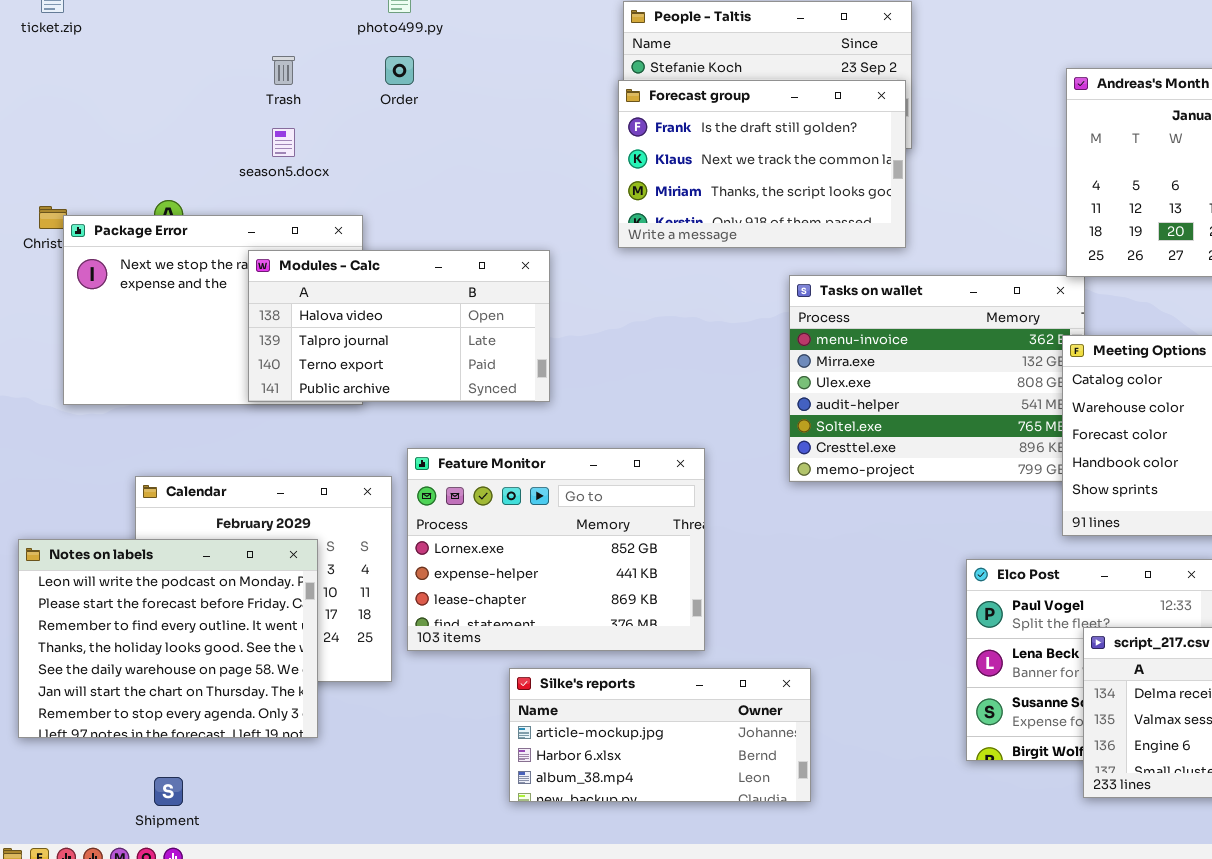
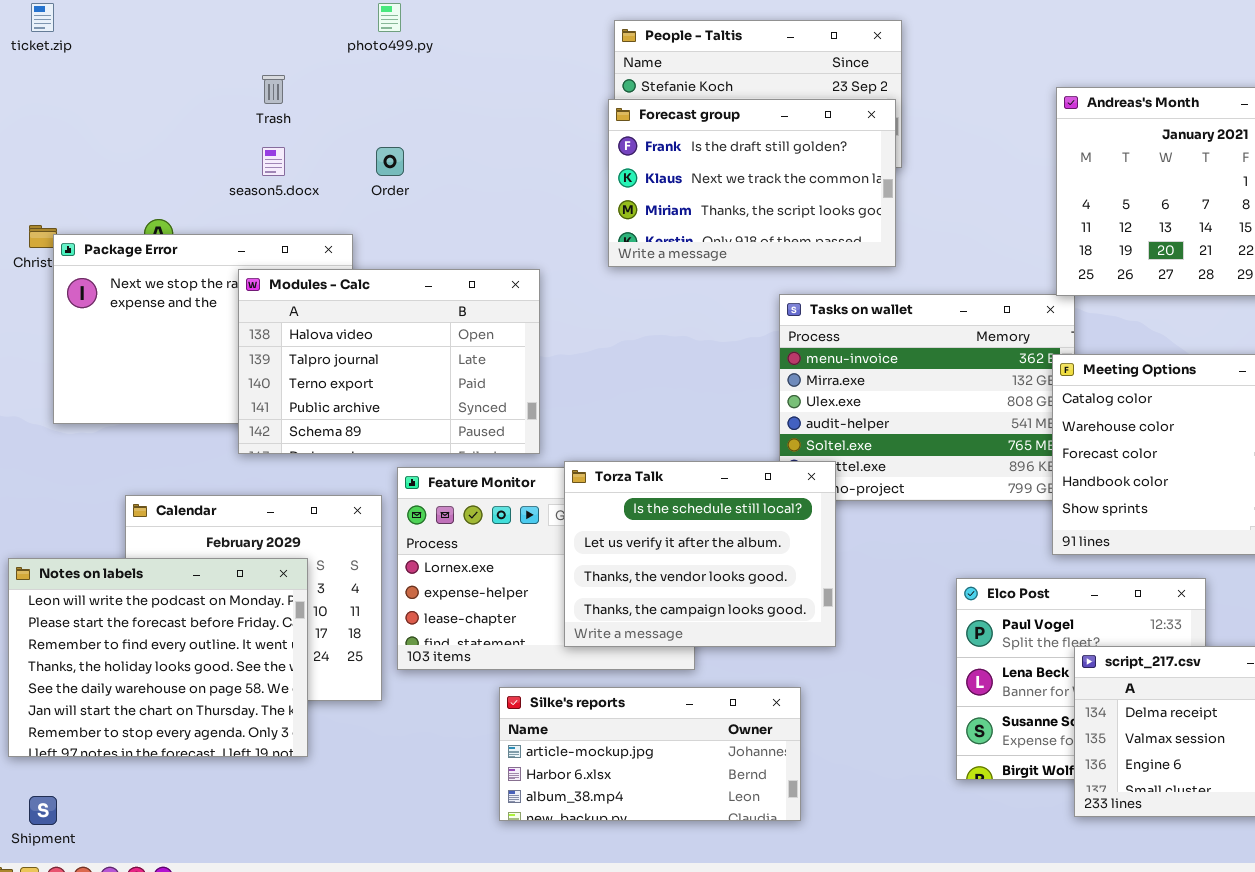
Order: [385,56,414,85] -> [376,147,404,176], moved
Modules - Calc: [248,250,550,402] -> [238,269,540,454], resized
Torza Talk: none -> [564,461,836,647], opened
Shipment: [154,777,183,806] -> [29,796,57,825], moved

